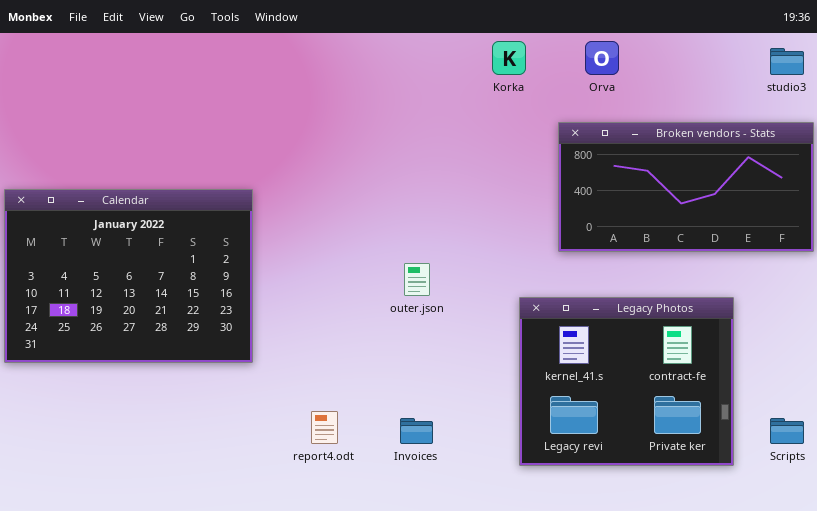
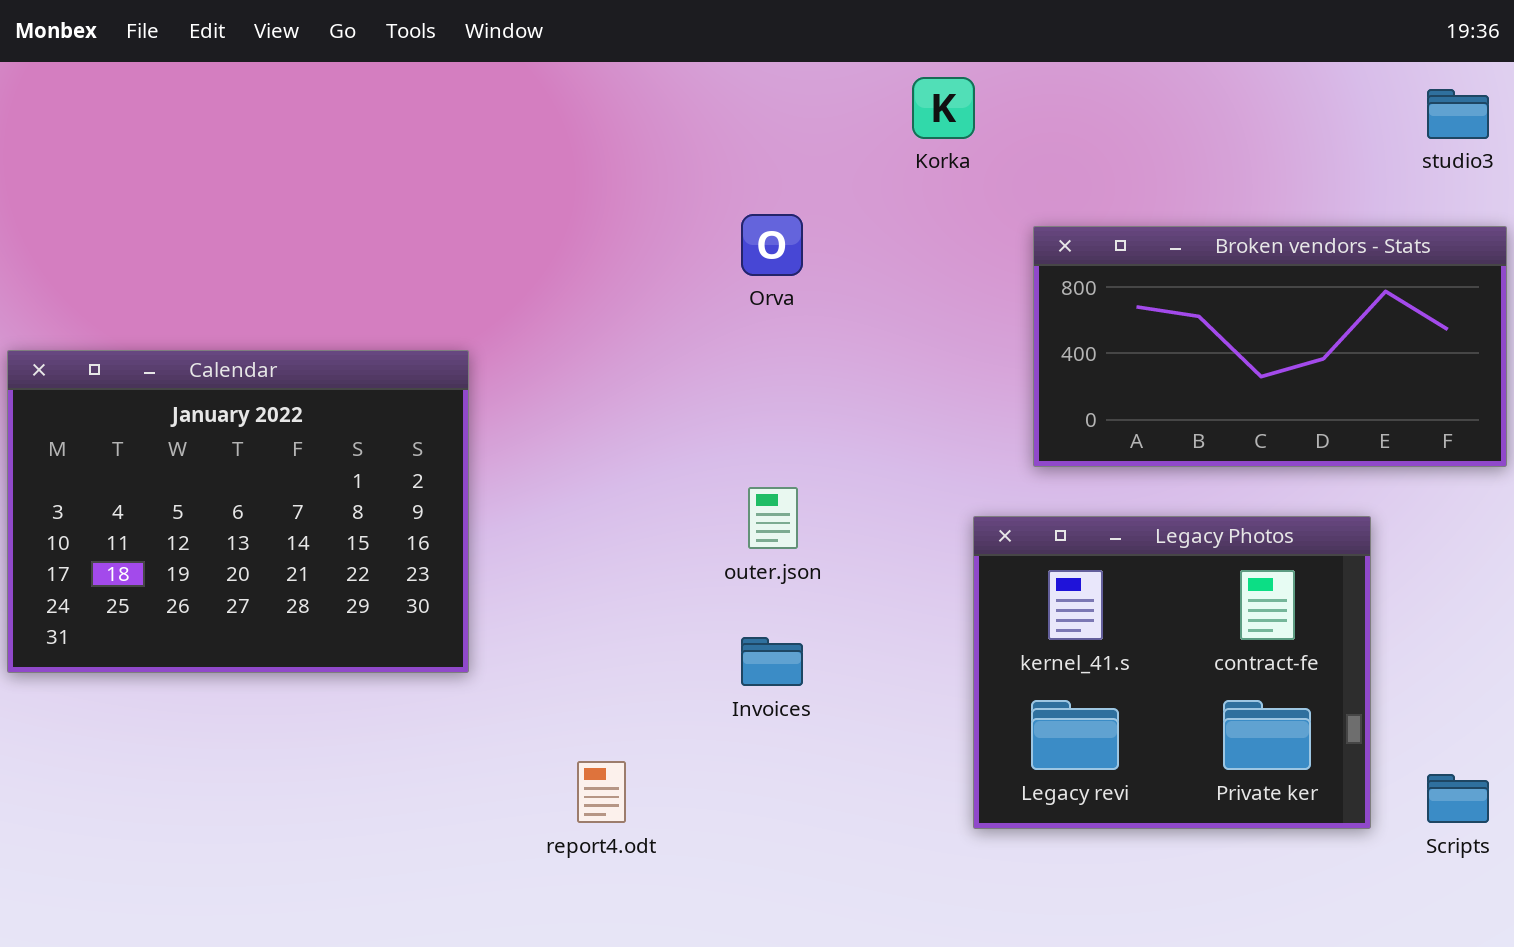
Orva: [585,41,619,75] -> [741,214,803,276], moved
Legacy Photos: [519,297,734,466] -> [973,516,1371,829], moved
Invoices: [400,418,433,444] -> [741,637,803,686], moved

